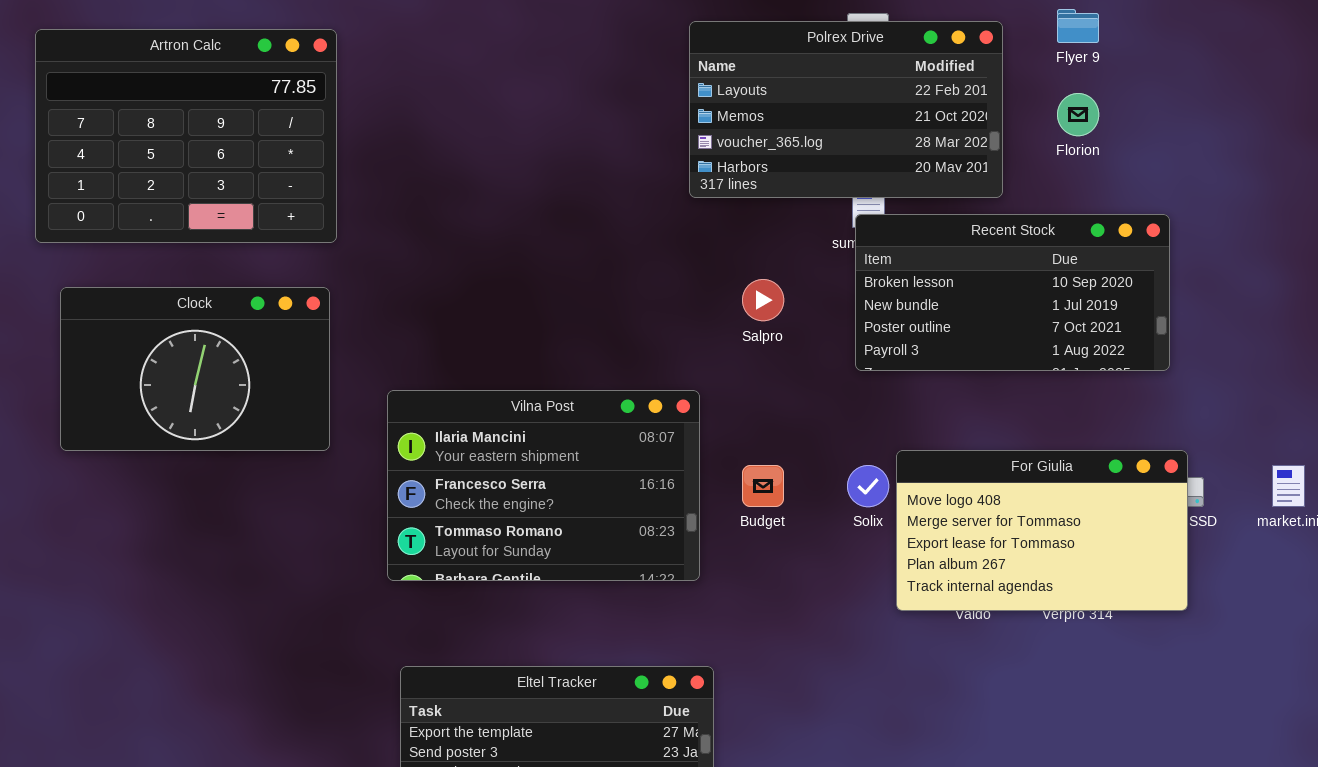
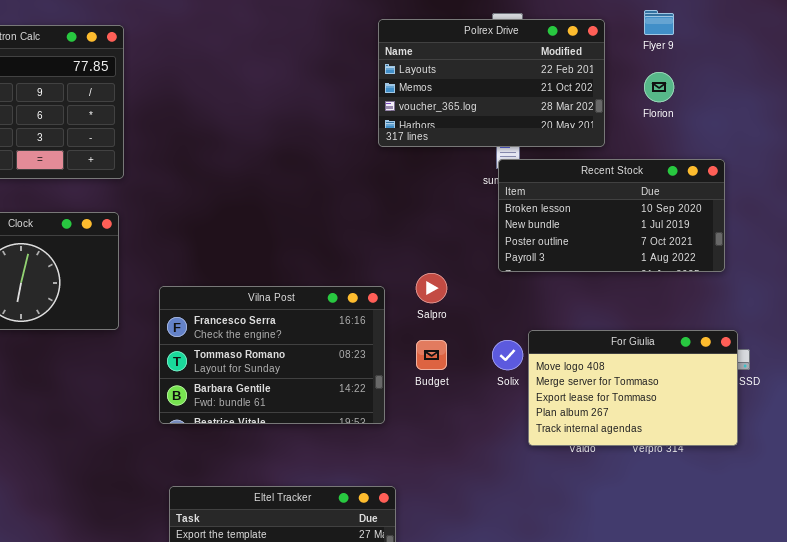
Salpro: [742,279,784,321] -> [416,273,447,303], moved
Vilna Post: [387,390,700,581] -> [159,286,385,424], scrolled down 1 row

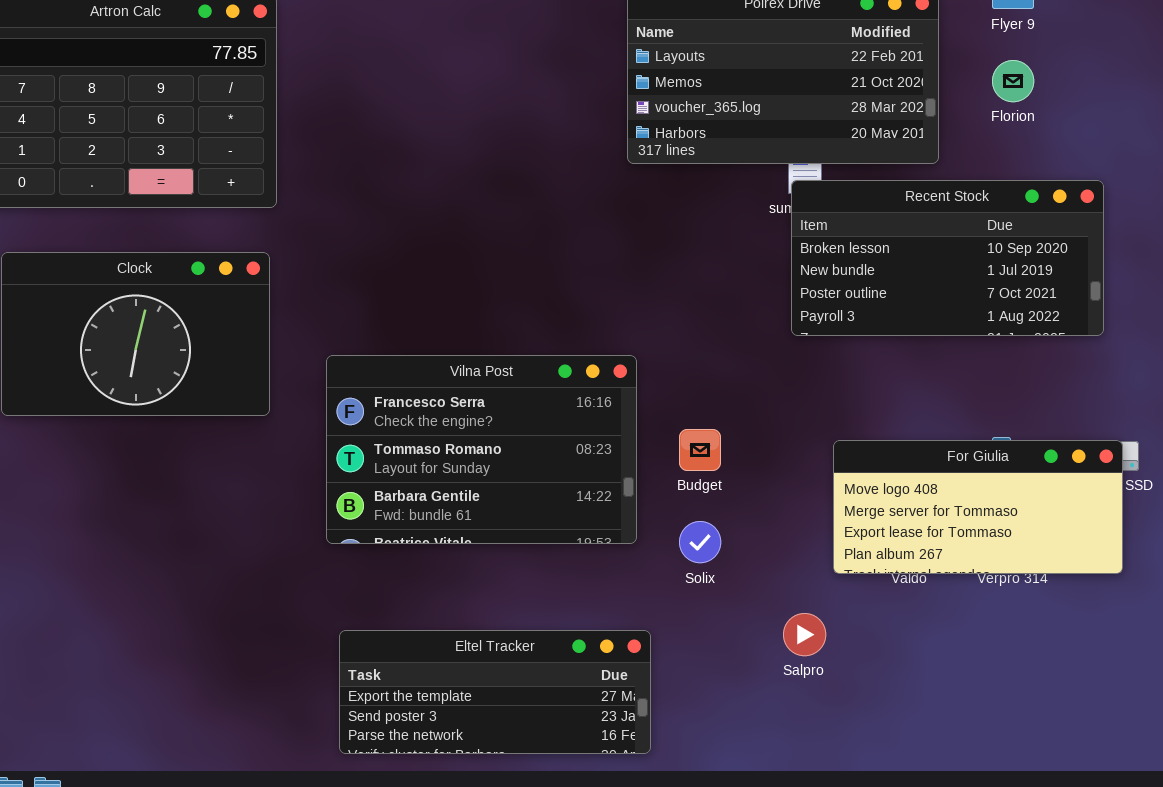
Salpro: [416,273,447,303] -> [783,613,826,656], moved
For Giulia: [528,330,738,446] -> [833,440,1123,574], resized
Solix: [492,340,523,370] -> [679,521,721,563], moved

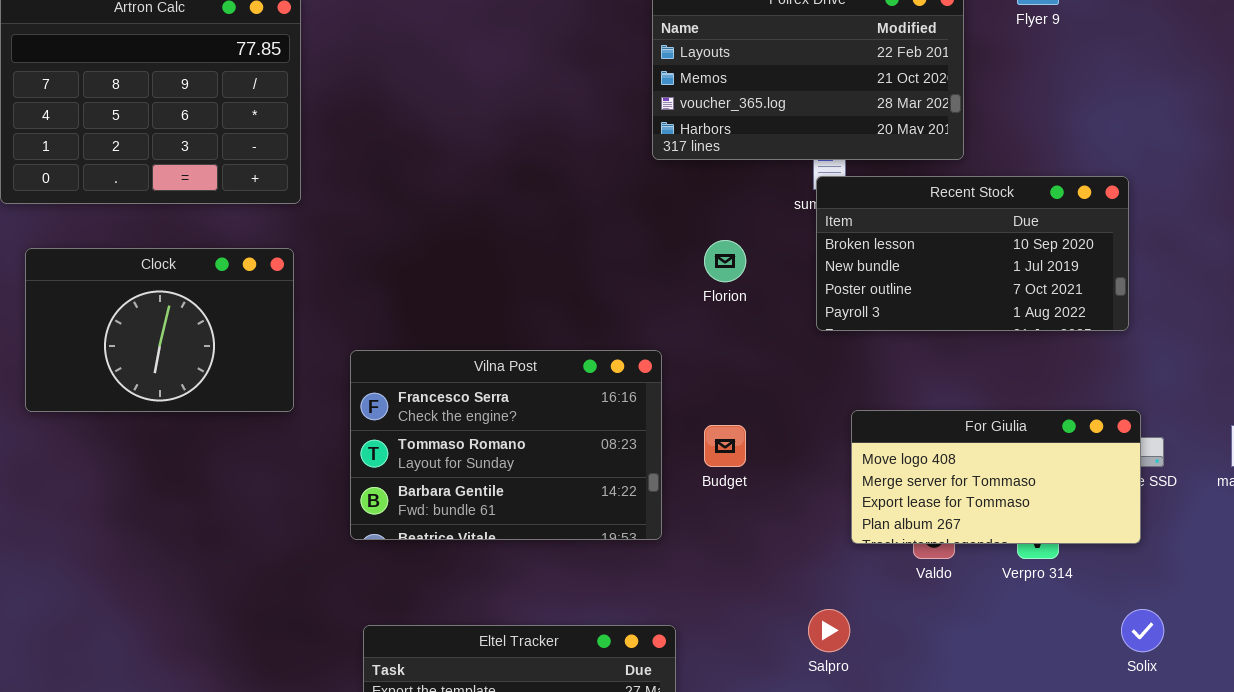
Florion: [992,60,1034,102] -> [704,240,746,282], moved
For Giulia: [833,440,1123,574] -> [851,410,1141,544], moved
Solix: [679,521,721,563] -> [1121,609,1164,652], moved

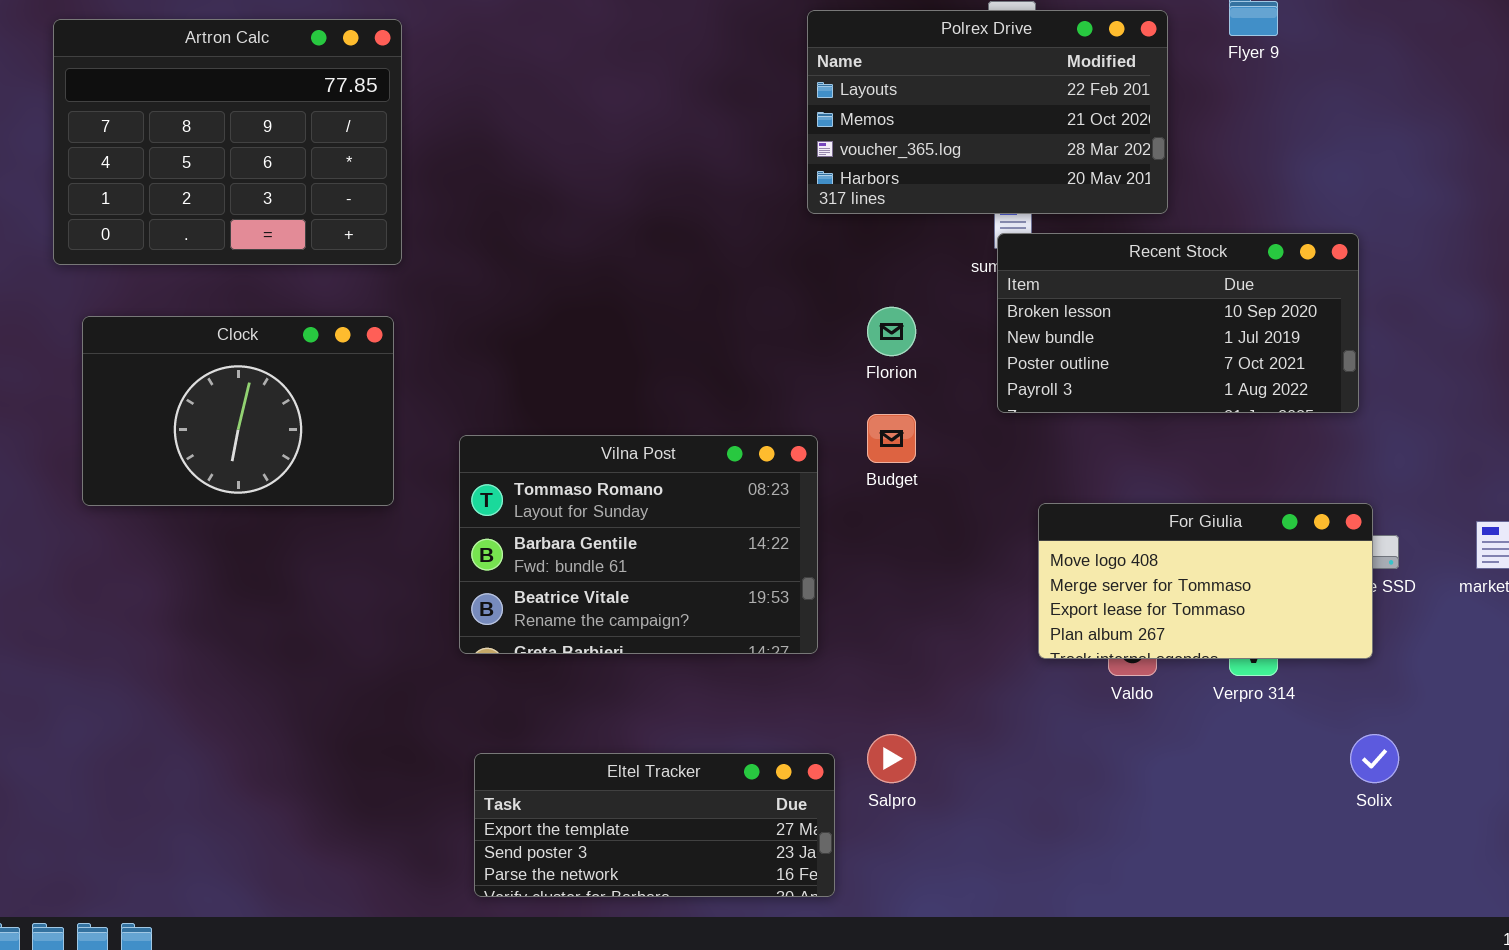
Vilna Post: [350,350,662,540] -> [459,435,818,654], scrolled down 1 row
Budget: [704,425,746,467] -> [867,414,916,463], moved
Salpro: [808,609,850,652] -> [867,734,916,783], moved

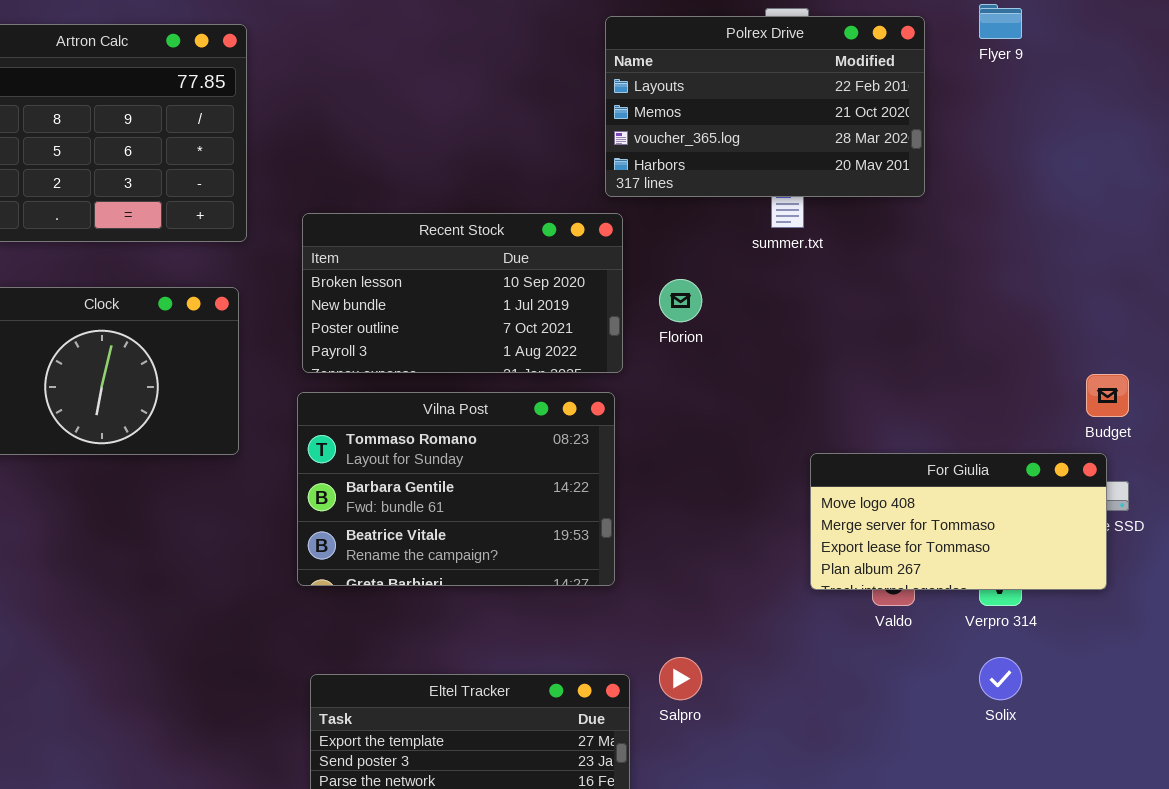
Recent Stock: [997,233,1359,413] -> [302,213,623,373], moved
Budget: [867,414,916,463] -> [1086,374,1129,417], moved
Solix: [1350,734,1399,783] -> [979,657,1022,700], moved

